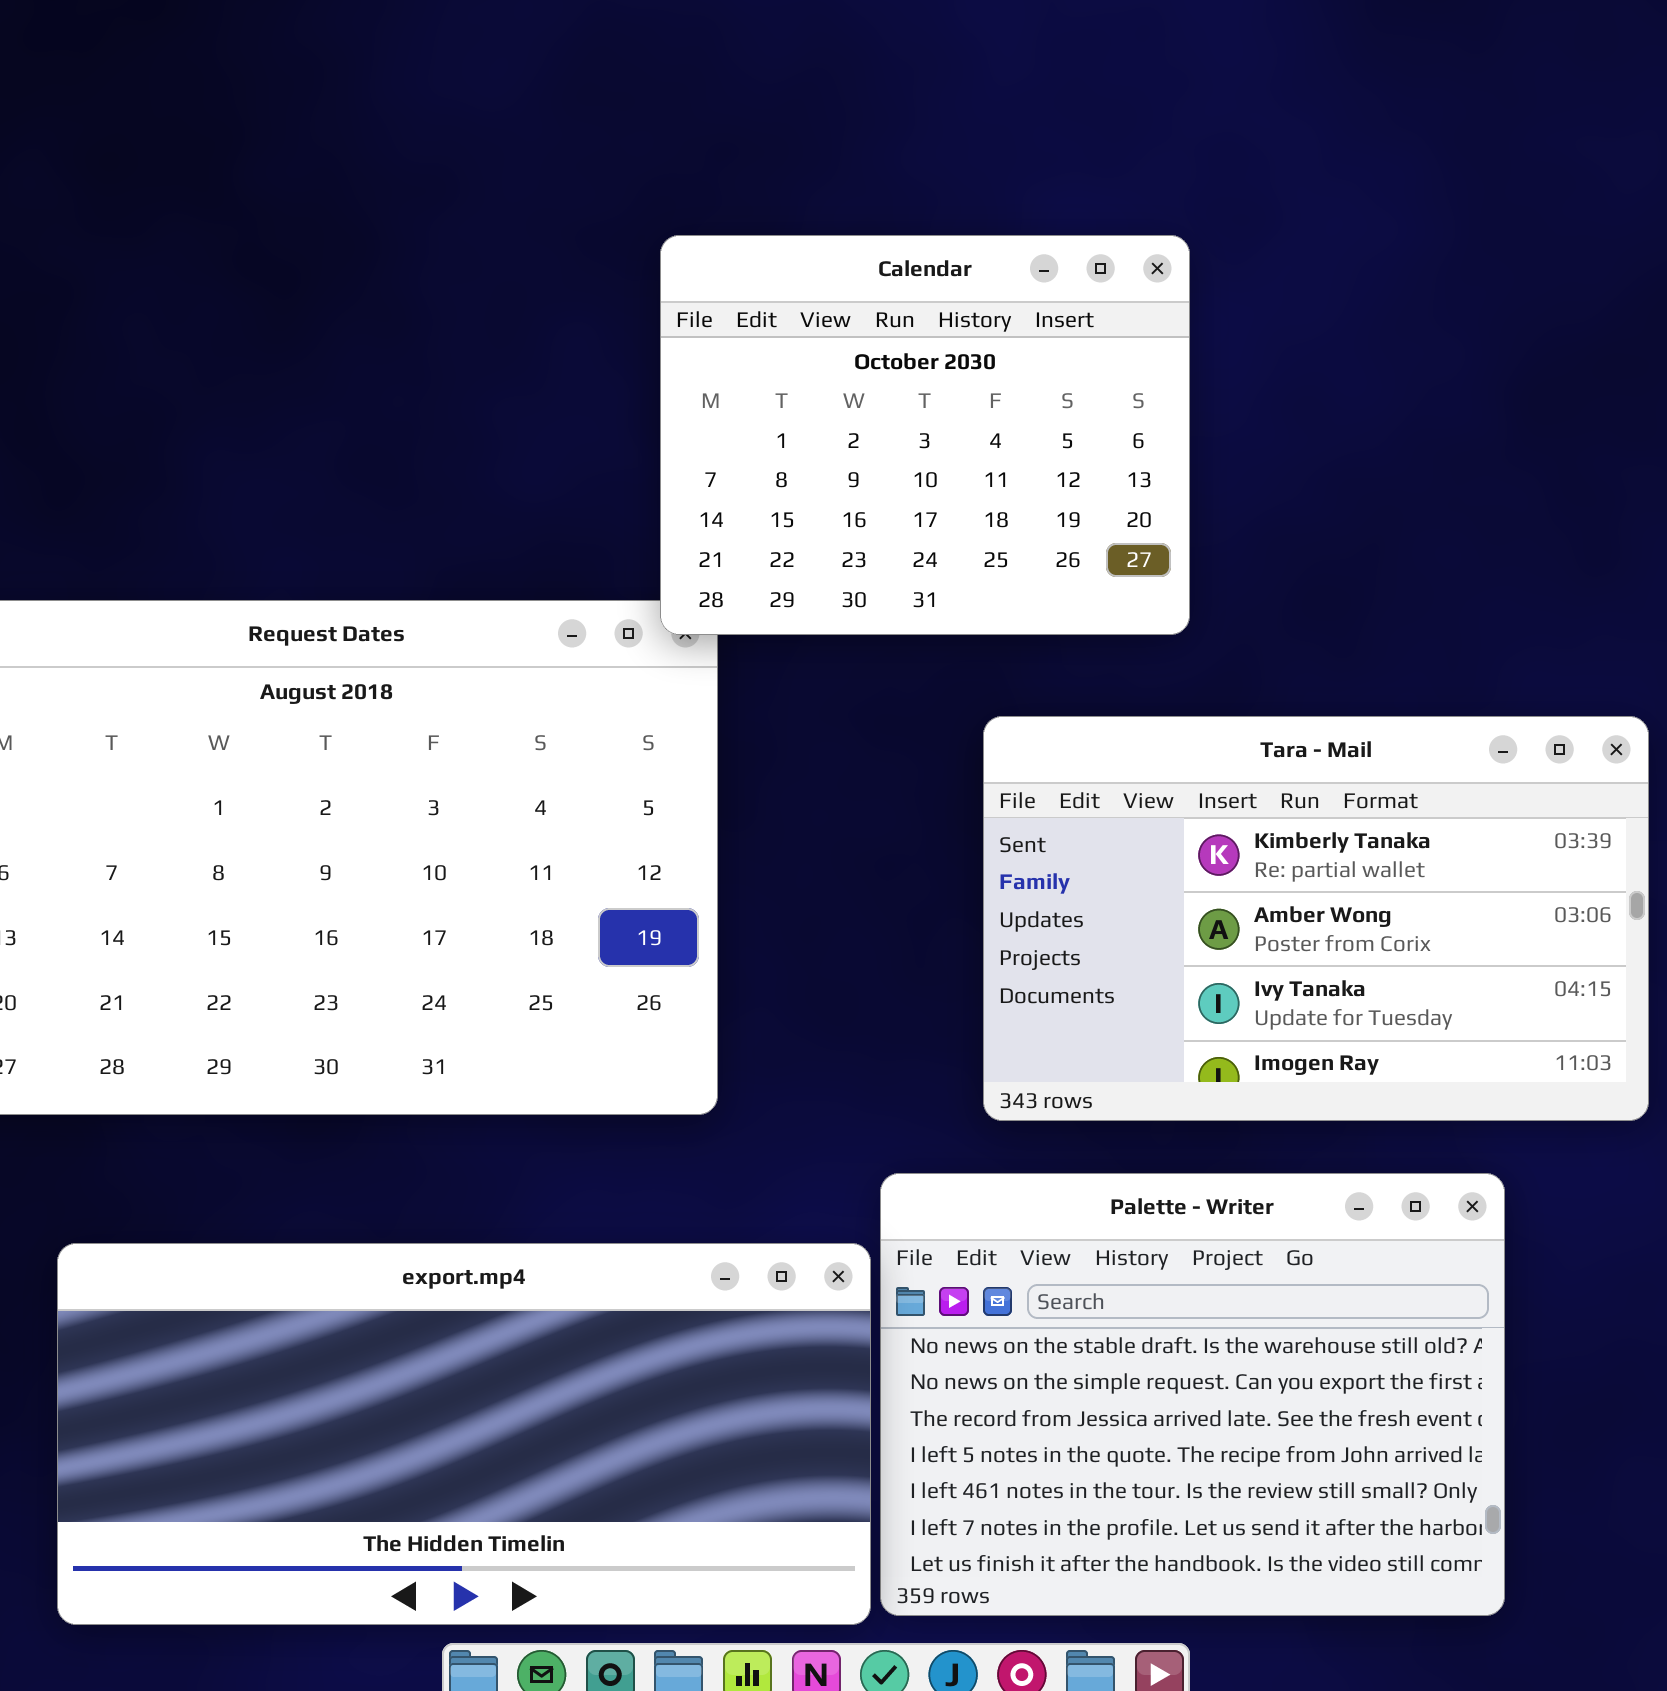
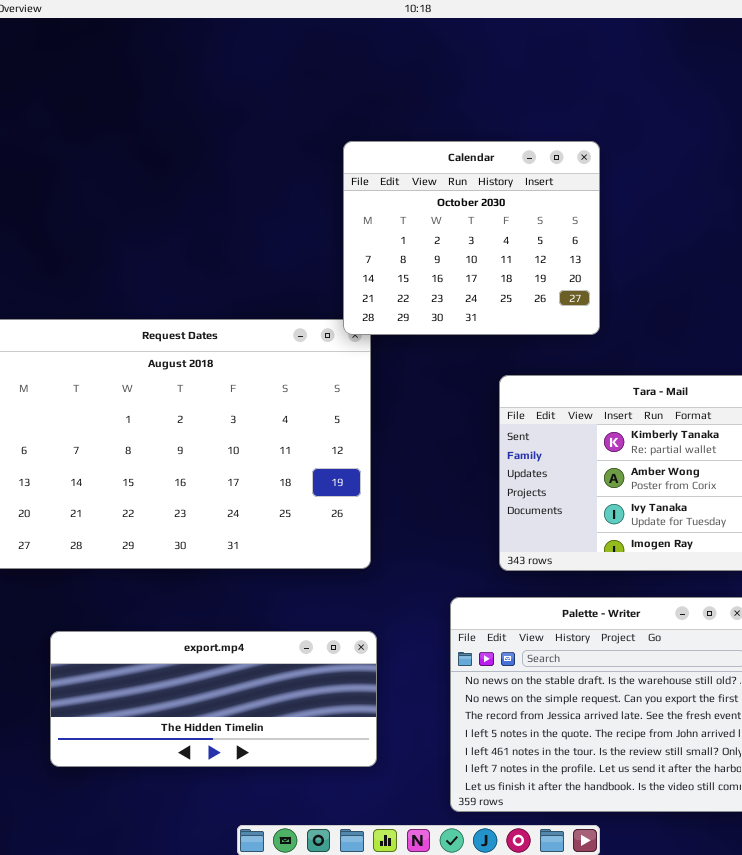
export.mp4: [57,1243,871,1625] -> [50,631,377,767], resized

